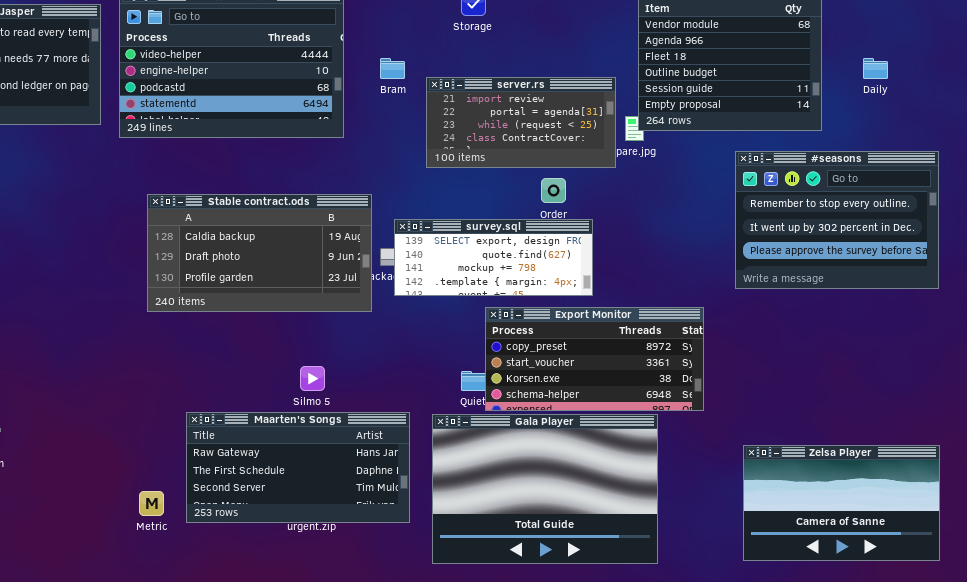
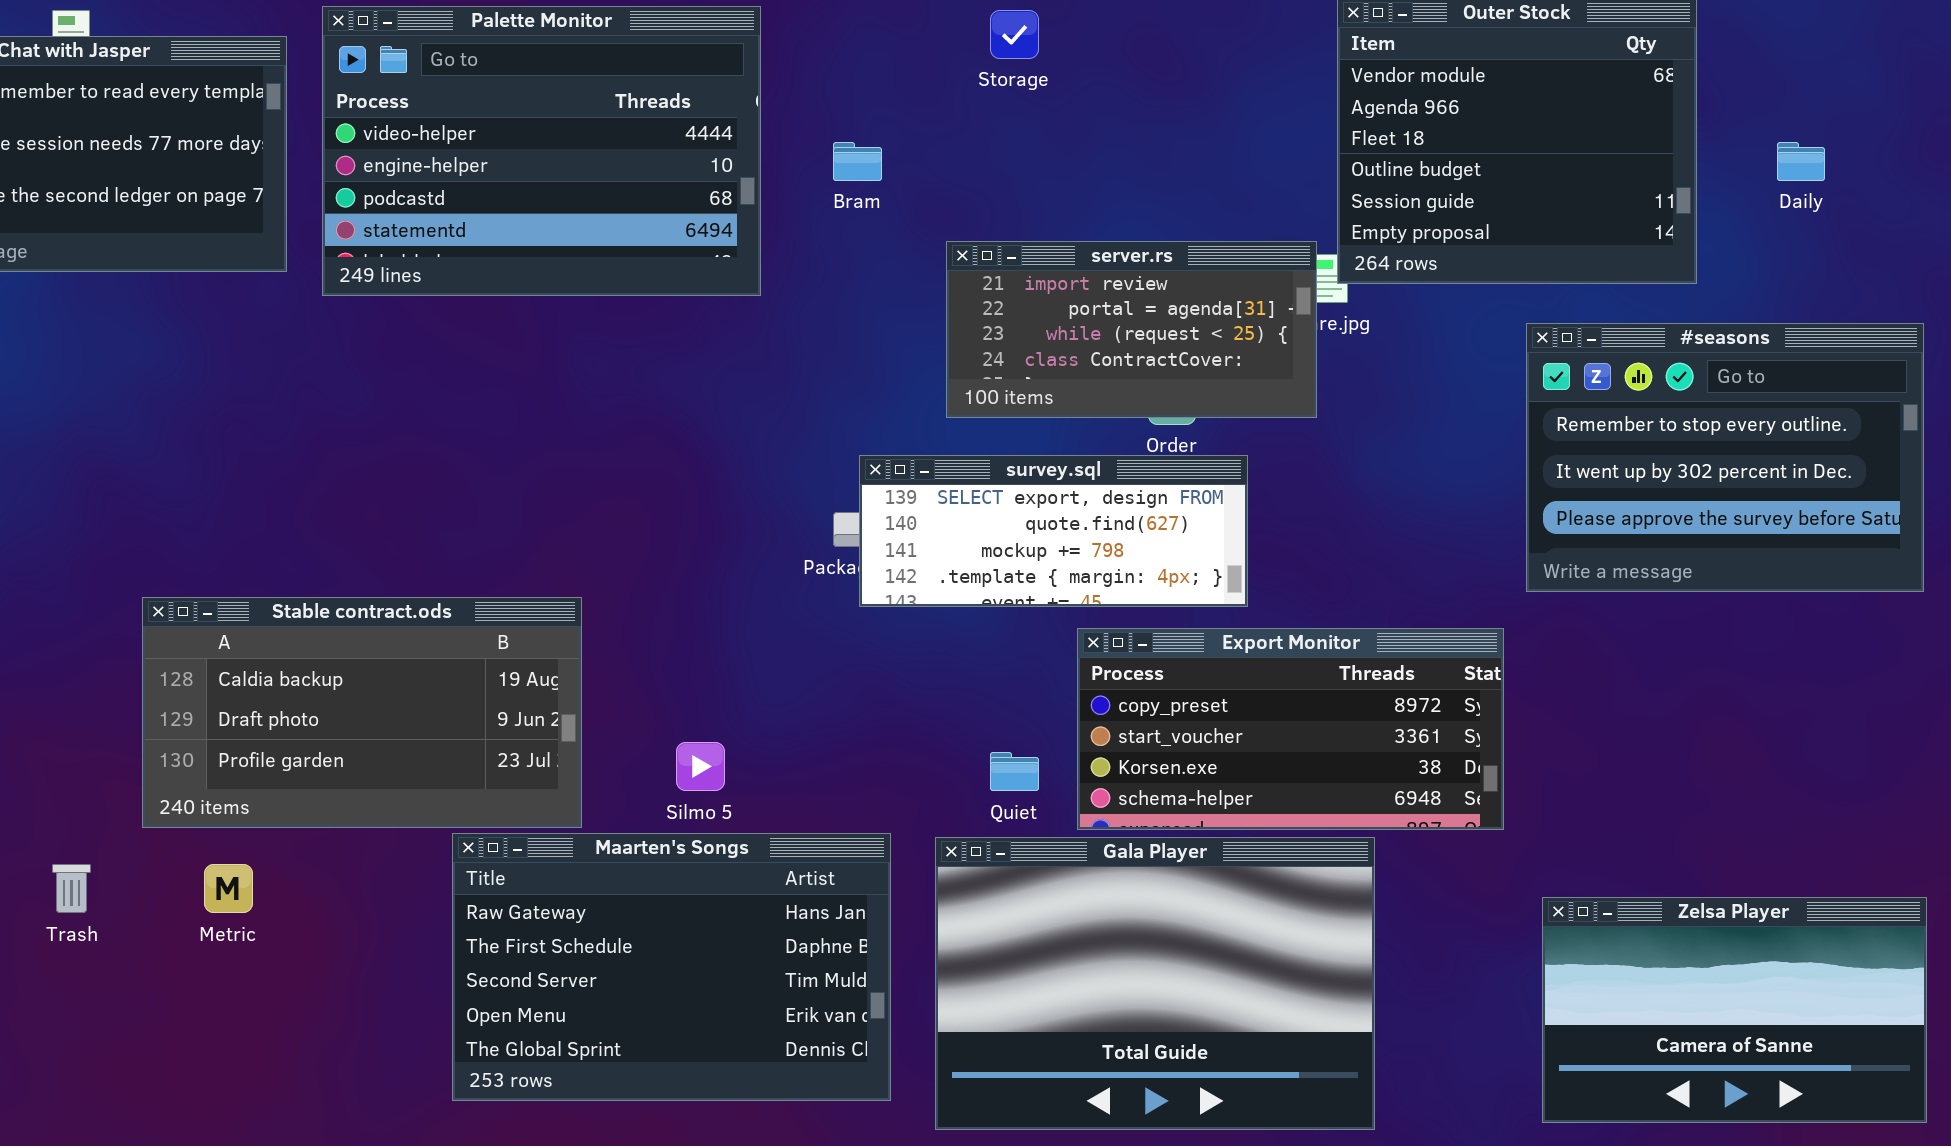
server.rs: [426,77,616,168] -> [946,241,1317,418], moved
Stable contract.ods: [147,194,372,312] -> [142,597,582,828], moved
Export Monitor: [485,307,704,411] -> [1077,628,1504,830], moved
Maarten's Songs: [186,412,410,523] -> [452,833,891,1101], resized
Metric: [139,491,164,516] -> [204,864,253,913], moved

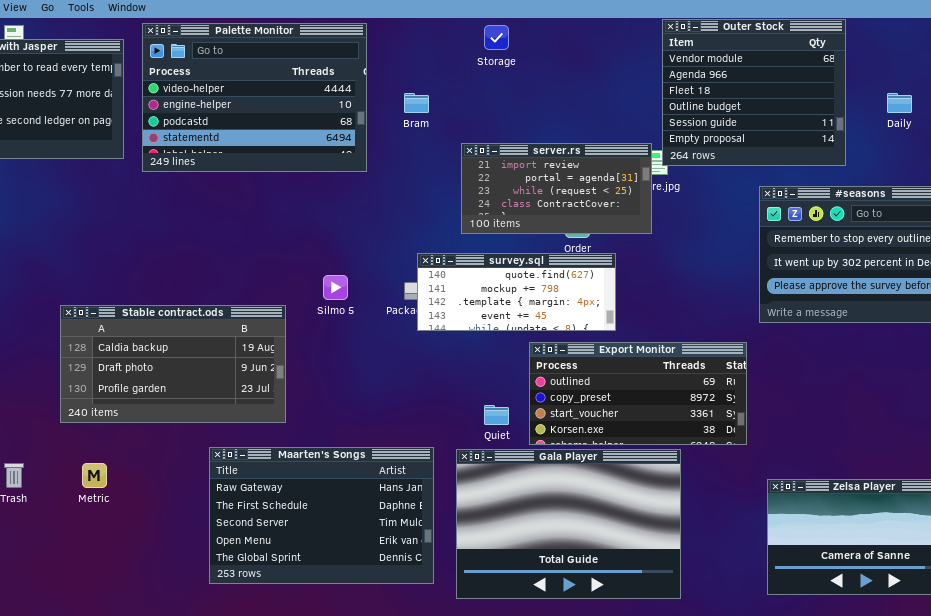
survey.sql: [859,455,1248,607] -> [417,253,616,331], scrolled down 1 row
Stable contract.ods: [142,597,582,828] -> [60,305,286,423], moved
Export Monitor: [1077,628,1504,830] -> [529,342,747,445], scrolled up 1 row
Silmo 5: [676,742,725,791] -> [323,275,348,300], moved

